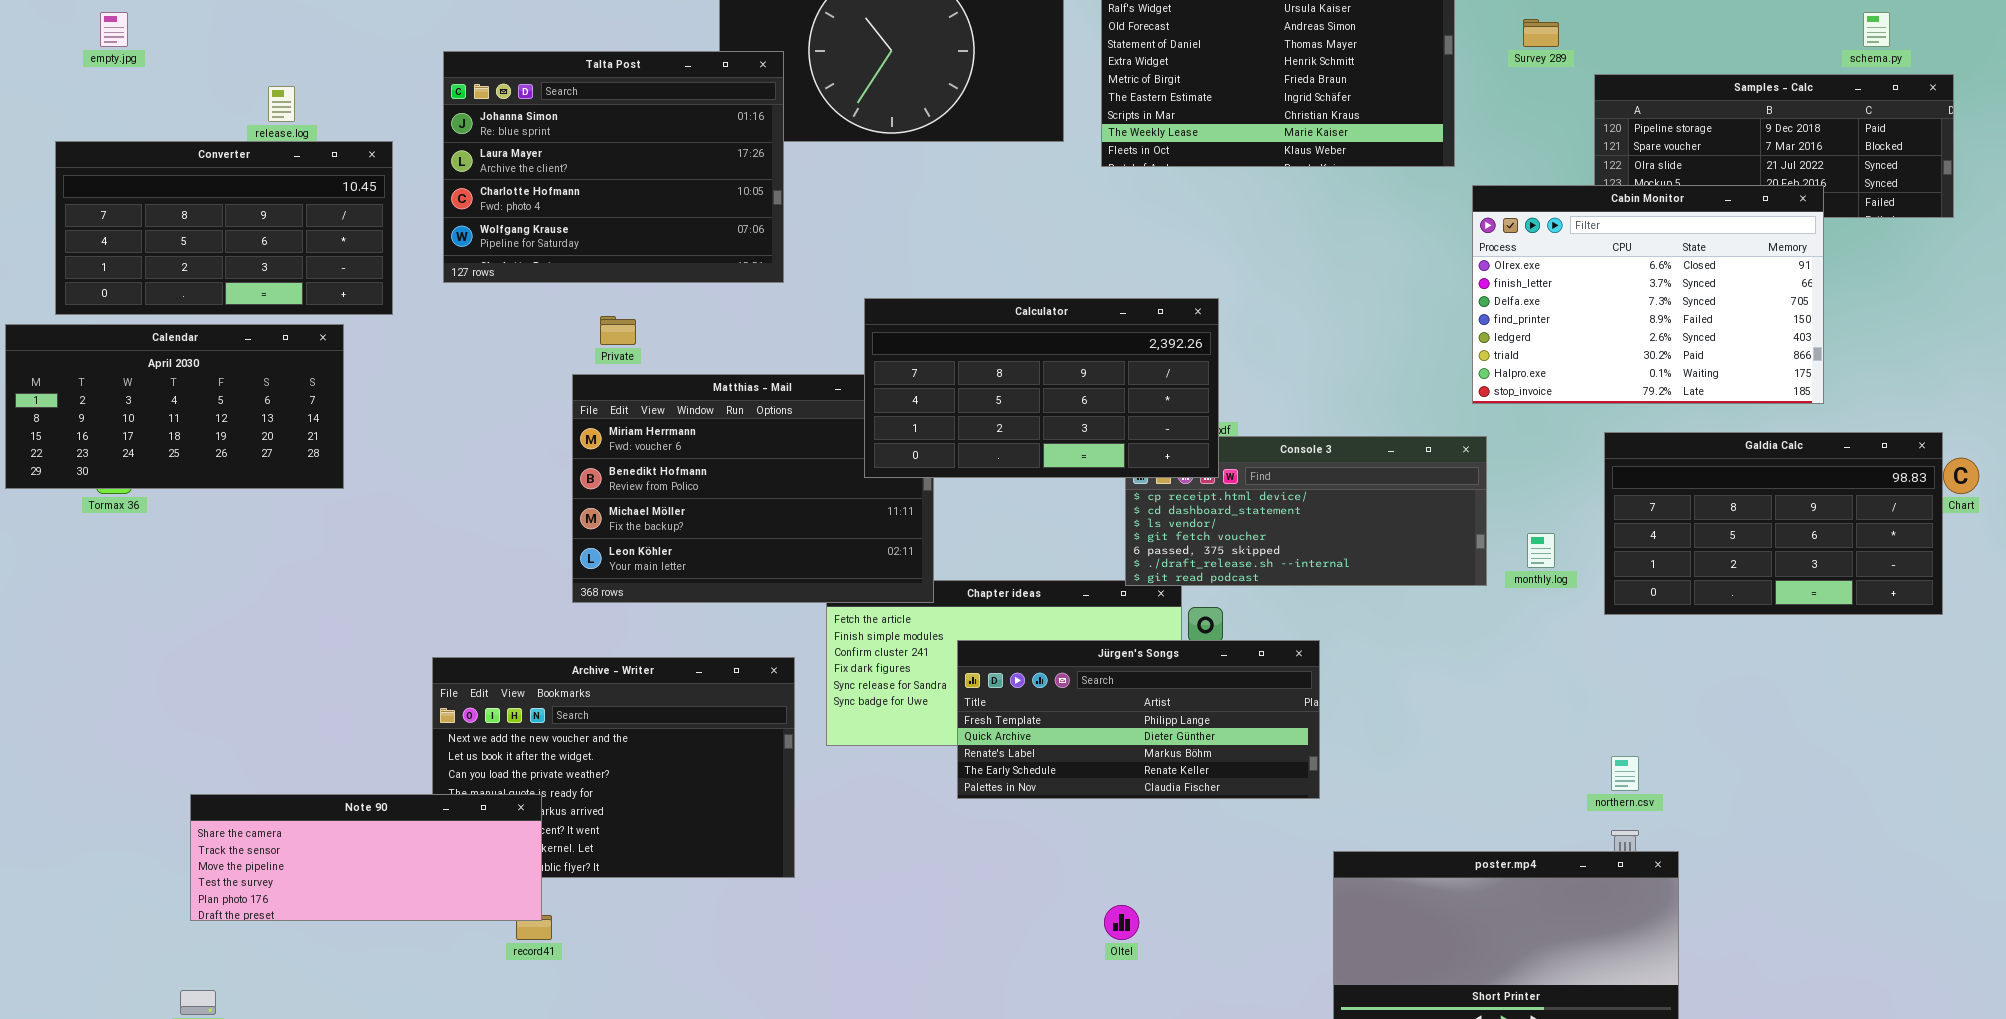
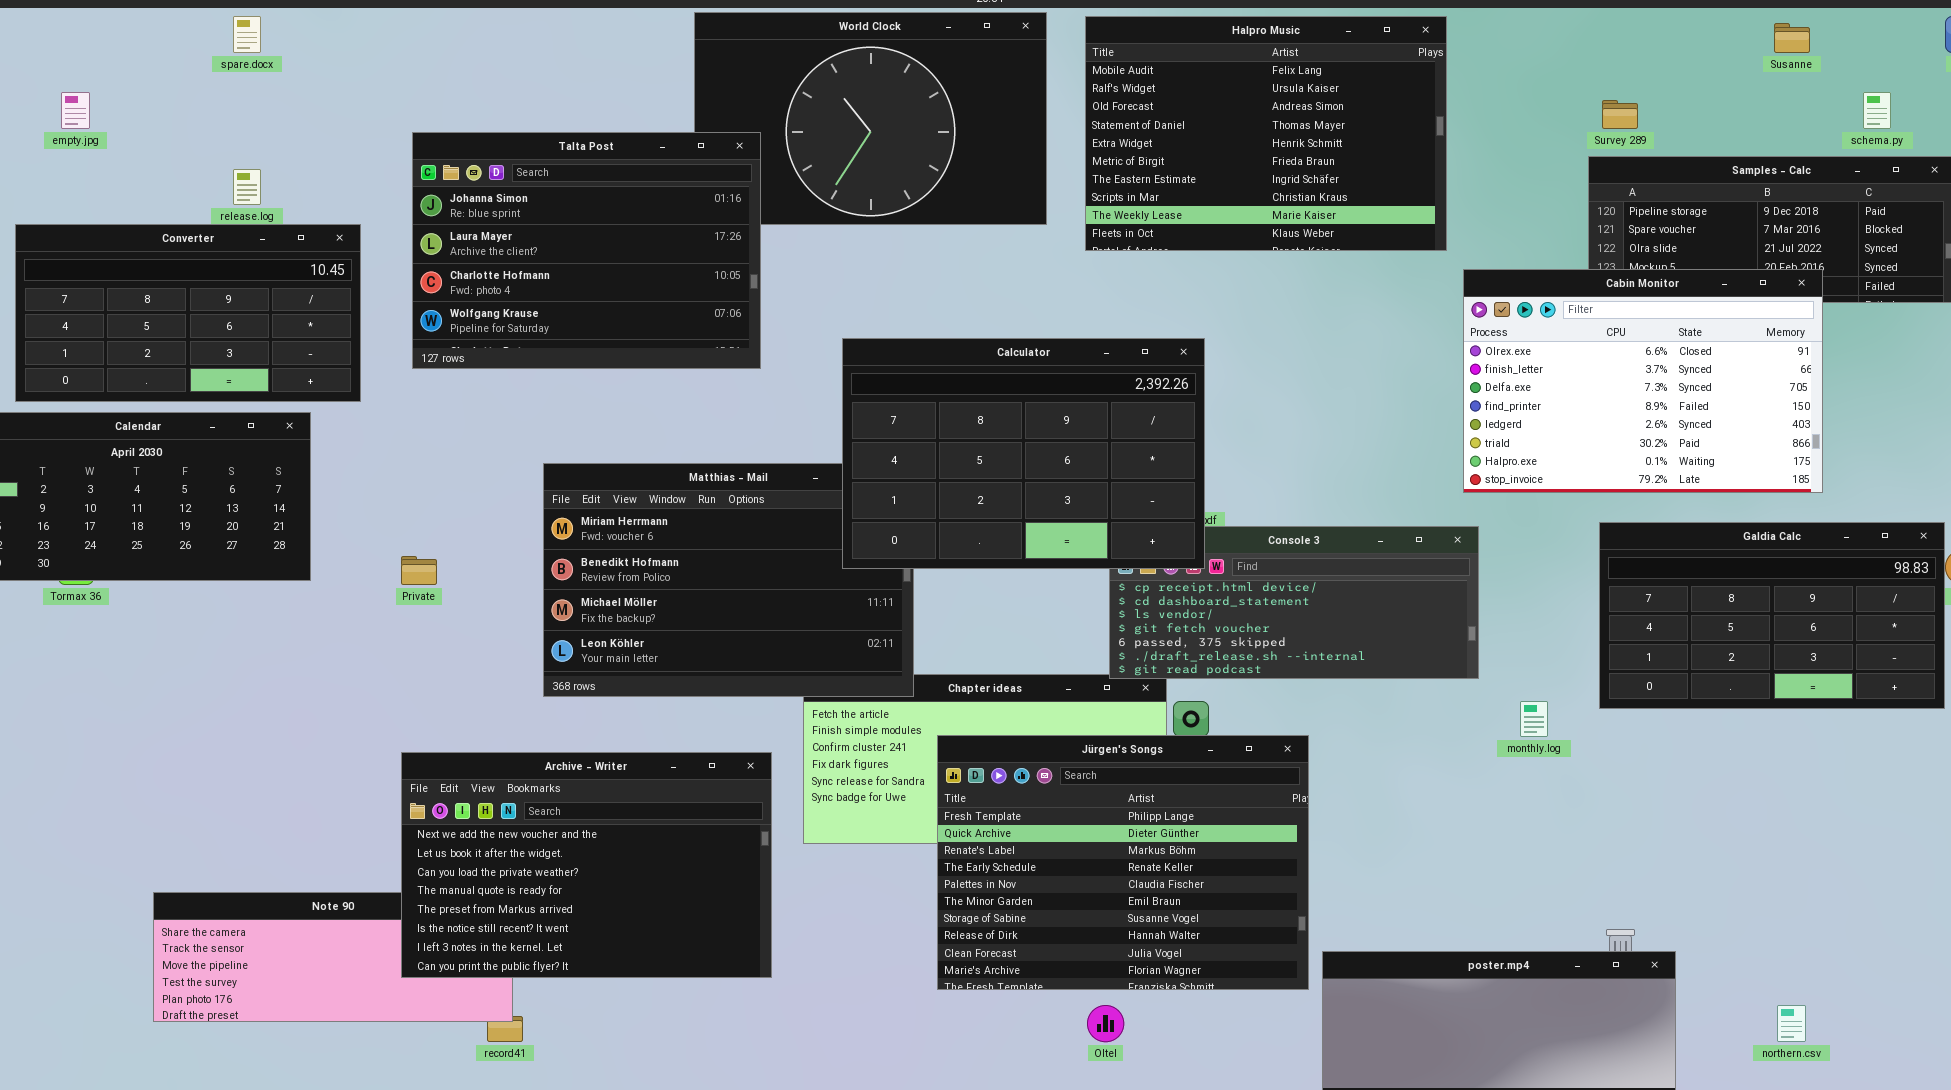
Survey 289: [1523,19,1559,47] -> [1602,100,1638,129], moved
Calculator: [864,298,1219,478] -> [842,338,1205,569], resized
Private: [600,316,636,345] -> [401,556,437,585], moved
monthly.log: [1527,533,1555,568] -> [1520,701,1548,737], moved
Jürgen's Songs: [957,640,1320,799] -> [937,735,1309,990], resized
Archive - Writer: [432,657,795,878] -> [401,752,772,978], raised
northern.csv: [1611,756,1639,791] -> [1777,1005,1806,1042], moved

